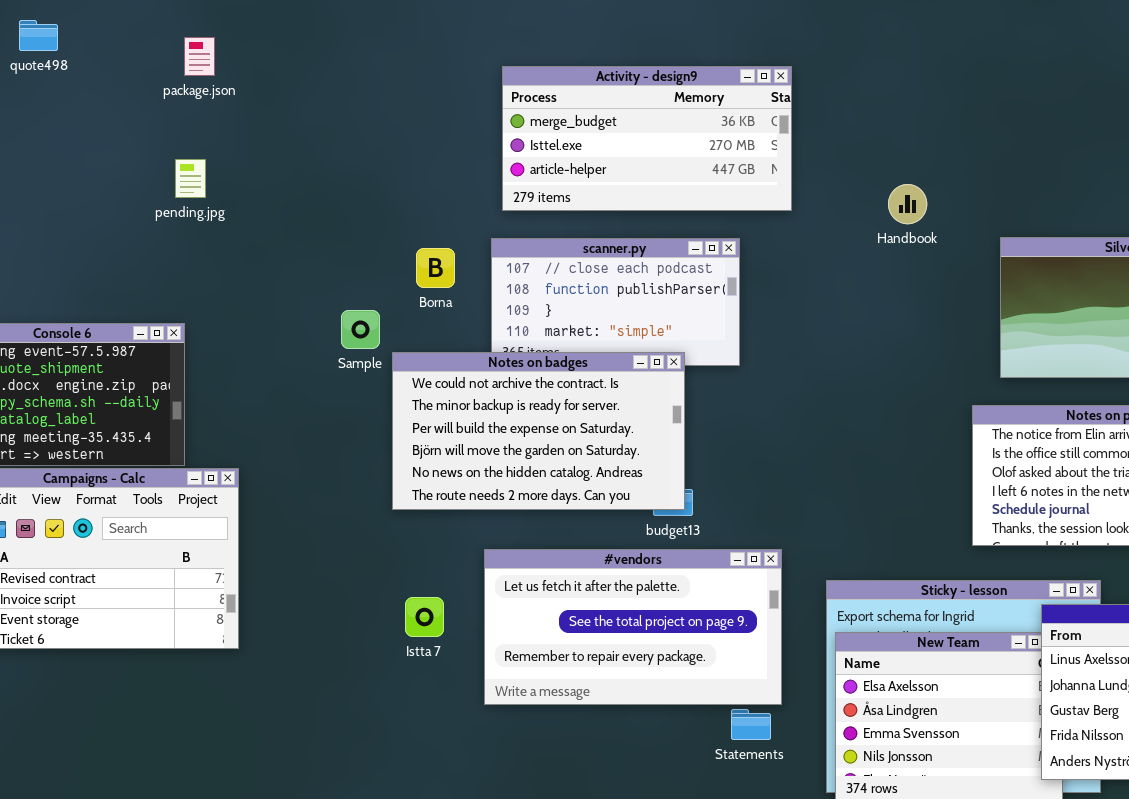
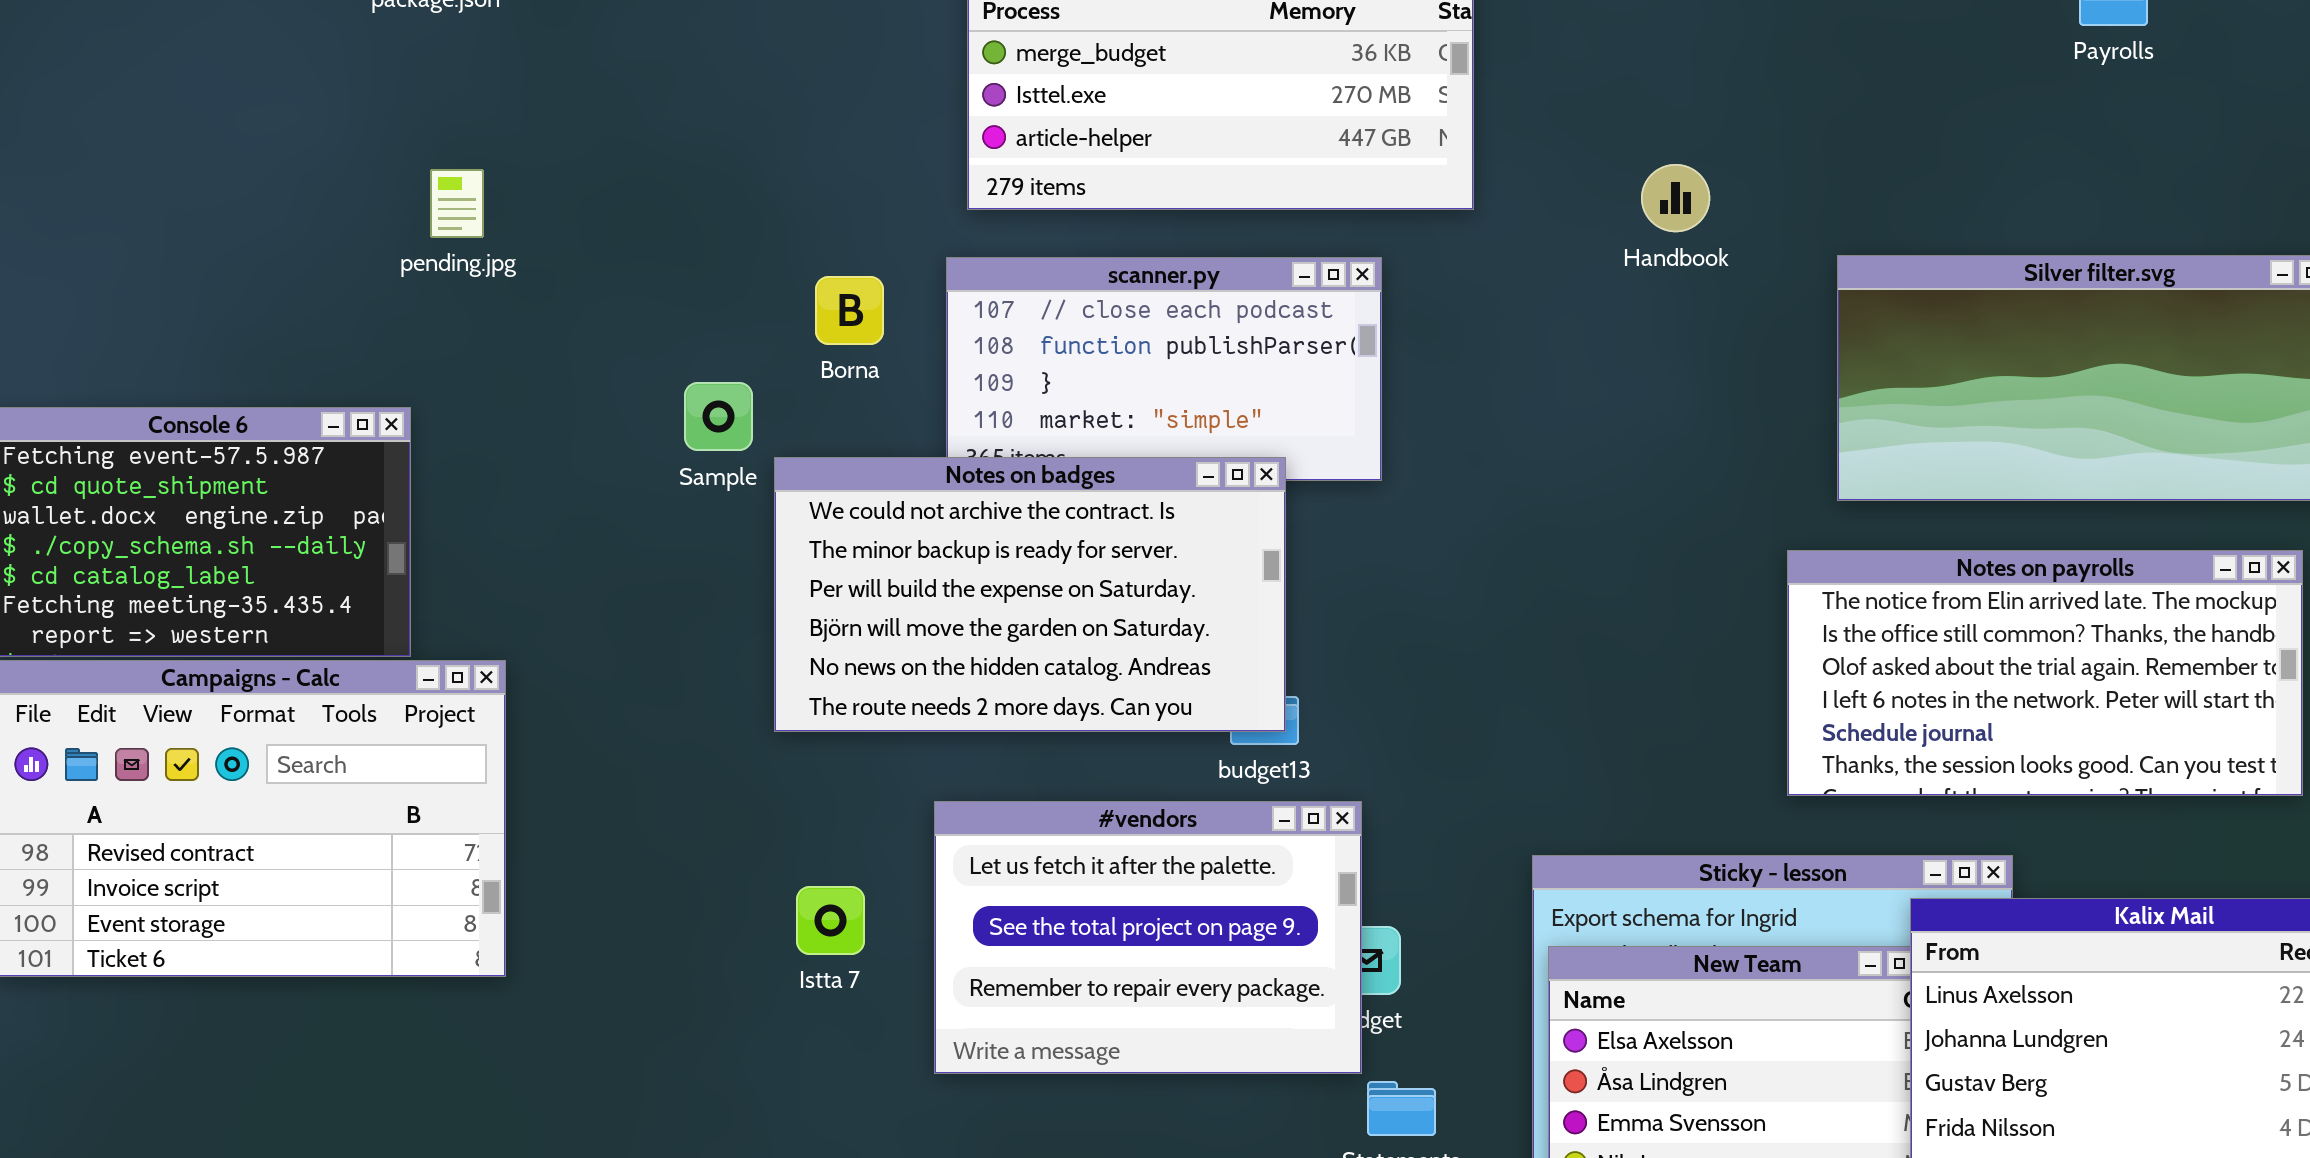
pending.jpg: [175,159,206,198] -> [430,169,484,238], moved
#vendors: [484,549,782,705] -> [934,801,1362,1074], resized

